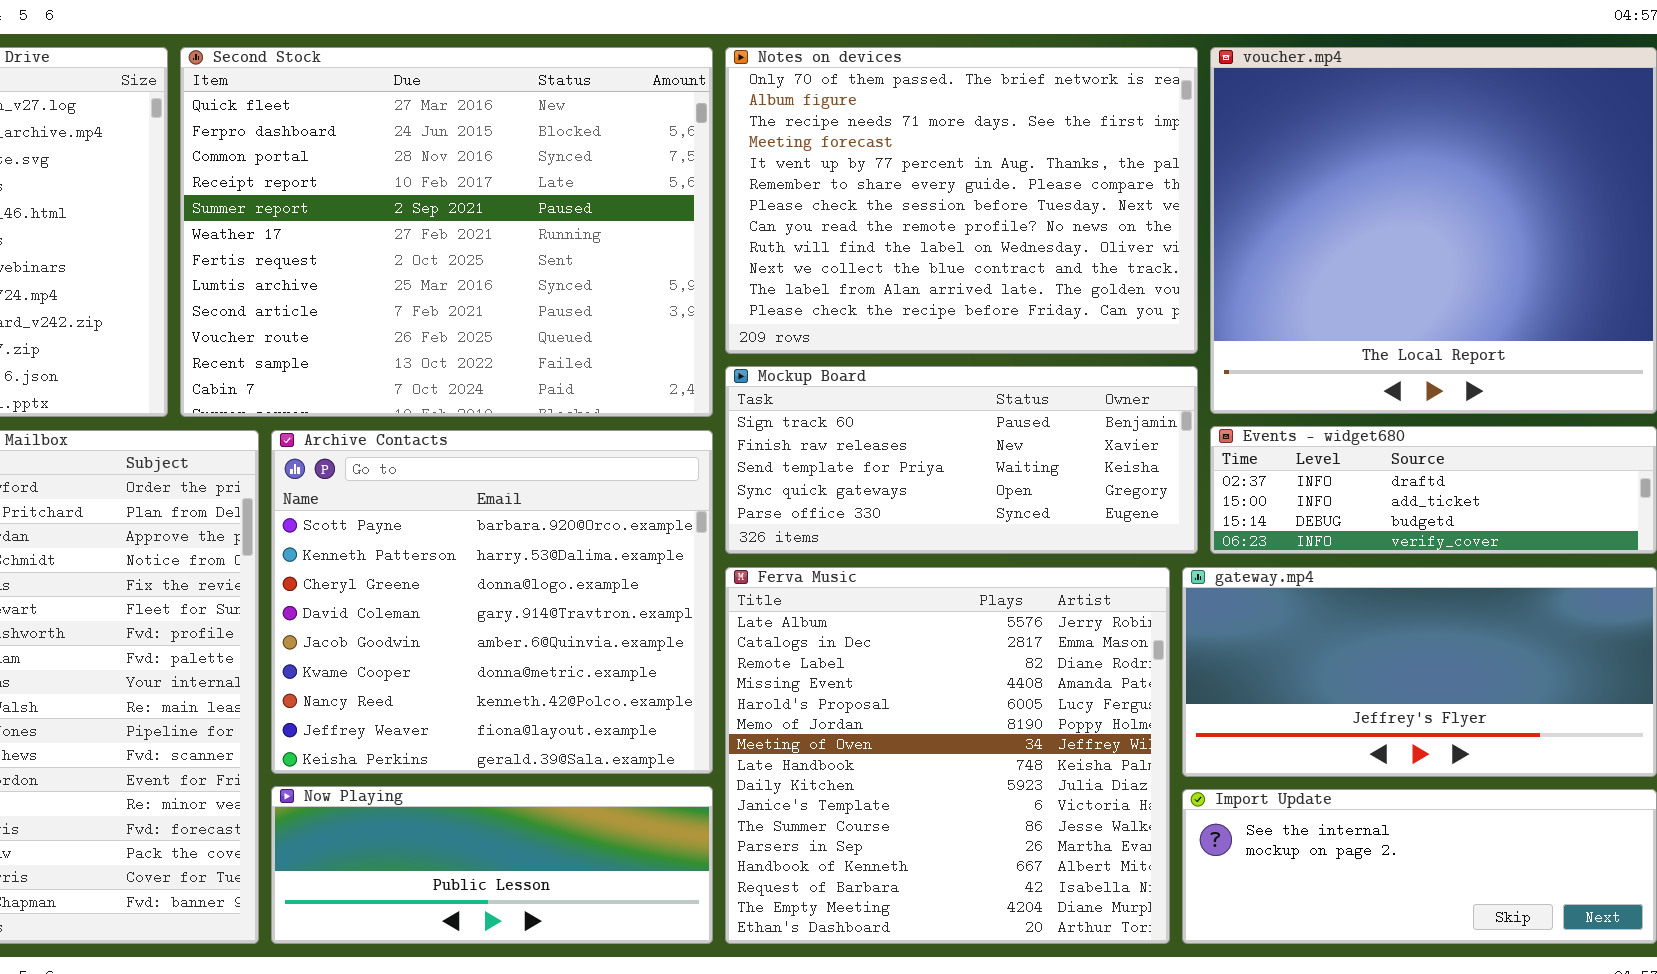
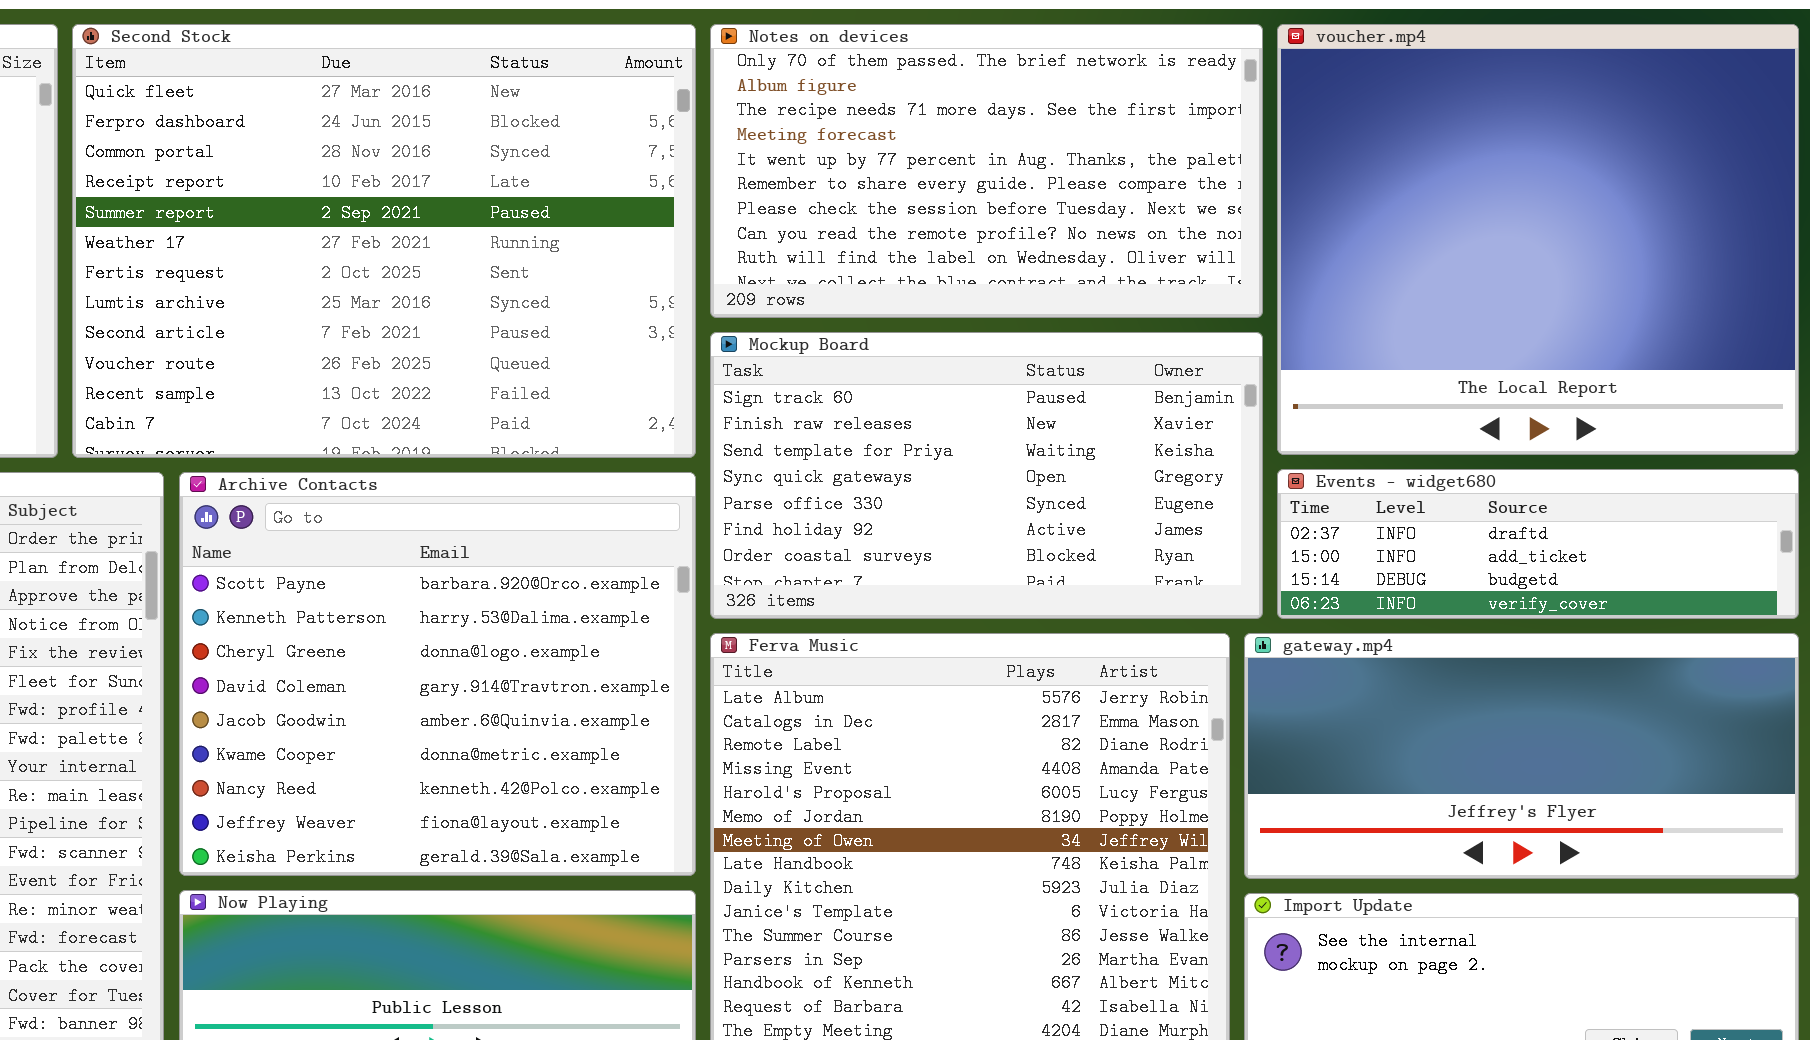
Notes on devices: [725,47,1198,354] -> [710,24,1263,318], resized
Mockup Board: [725,366,1198,554] -> [710,332,1263,619], resized

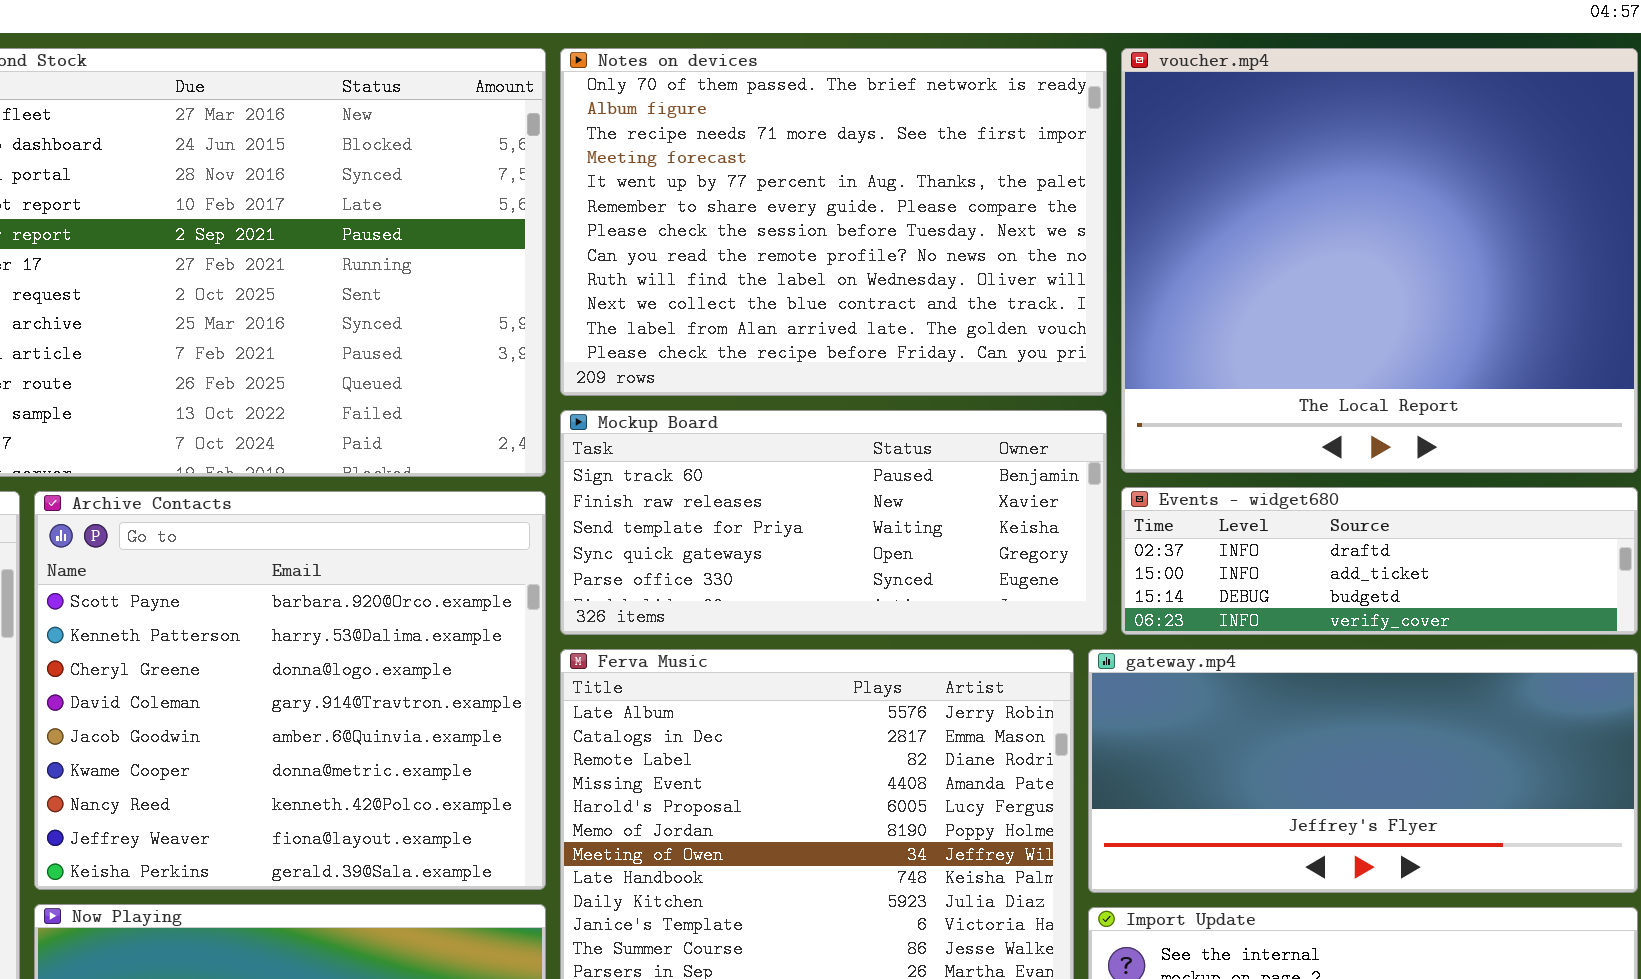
Notes on devices: [710,24,1263,318] -> [560,48,1107,396], resized
Mockup Board: [710,332,1263,619] -> [560,410,1107,635], resized

